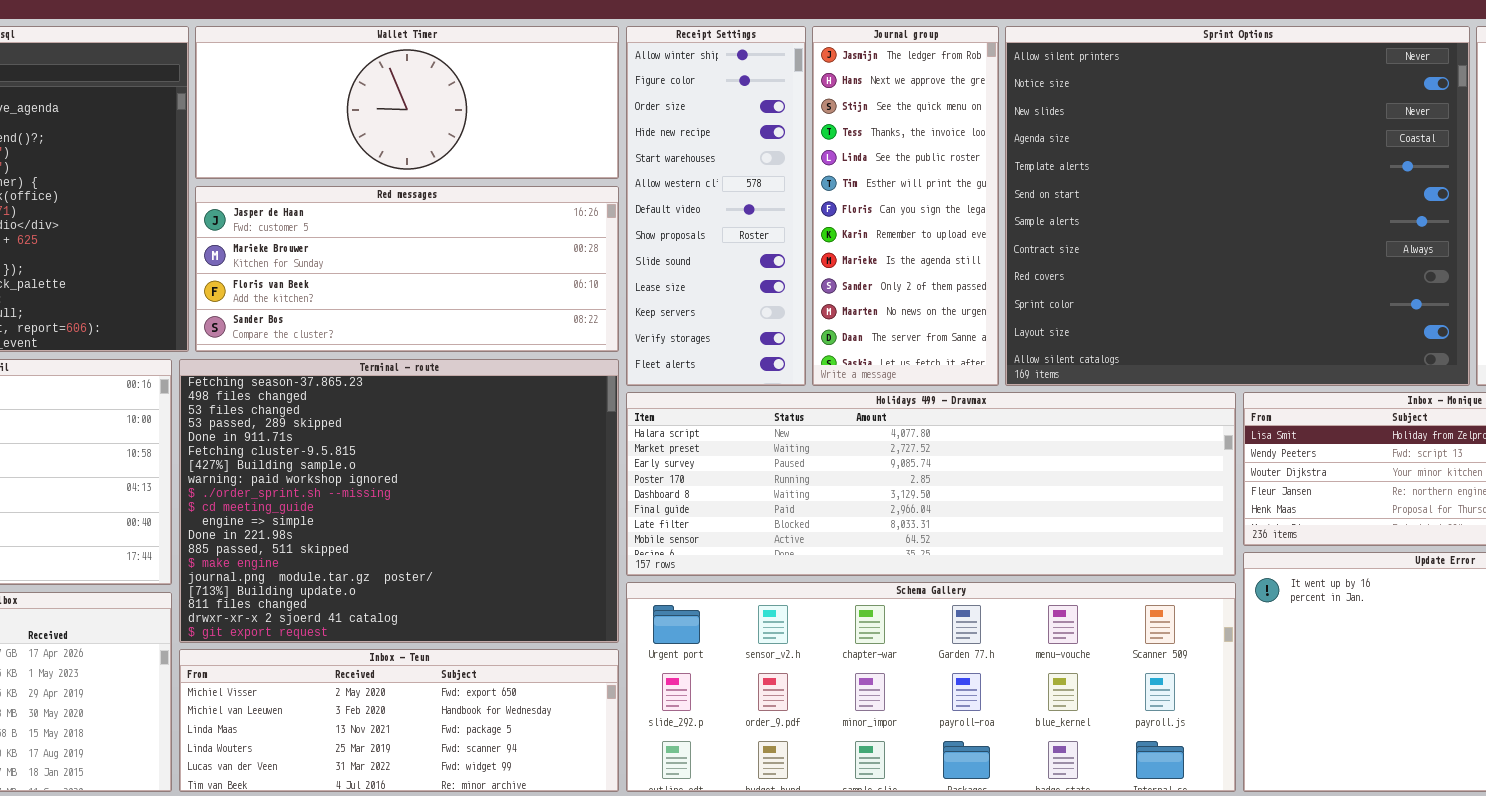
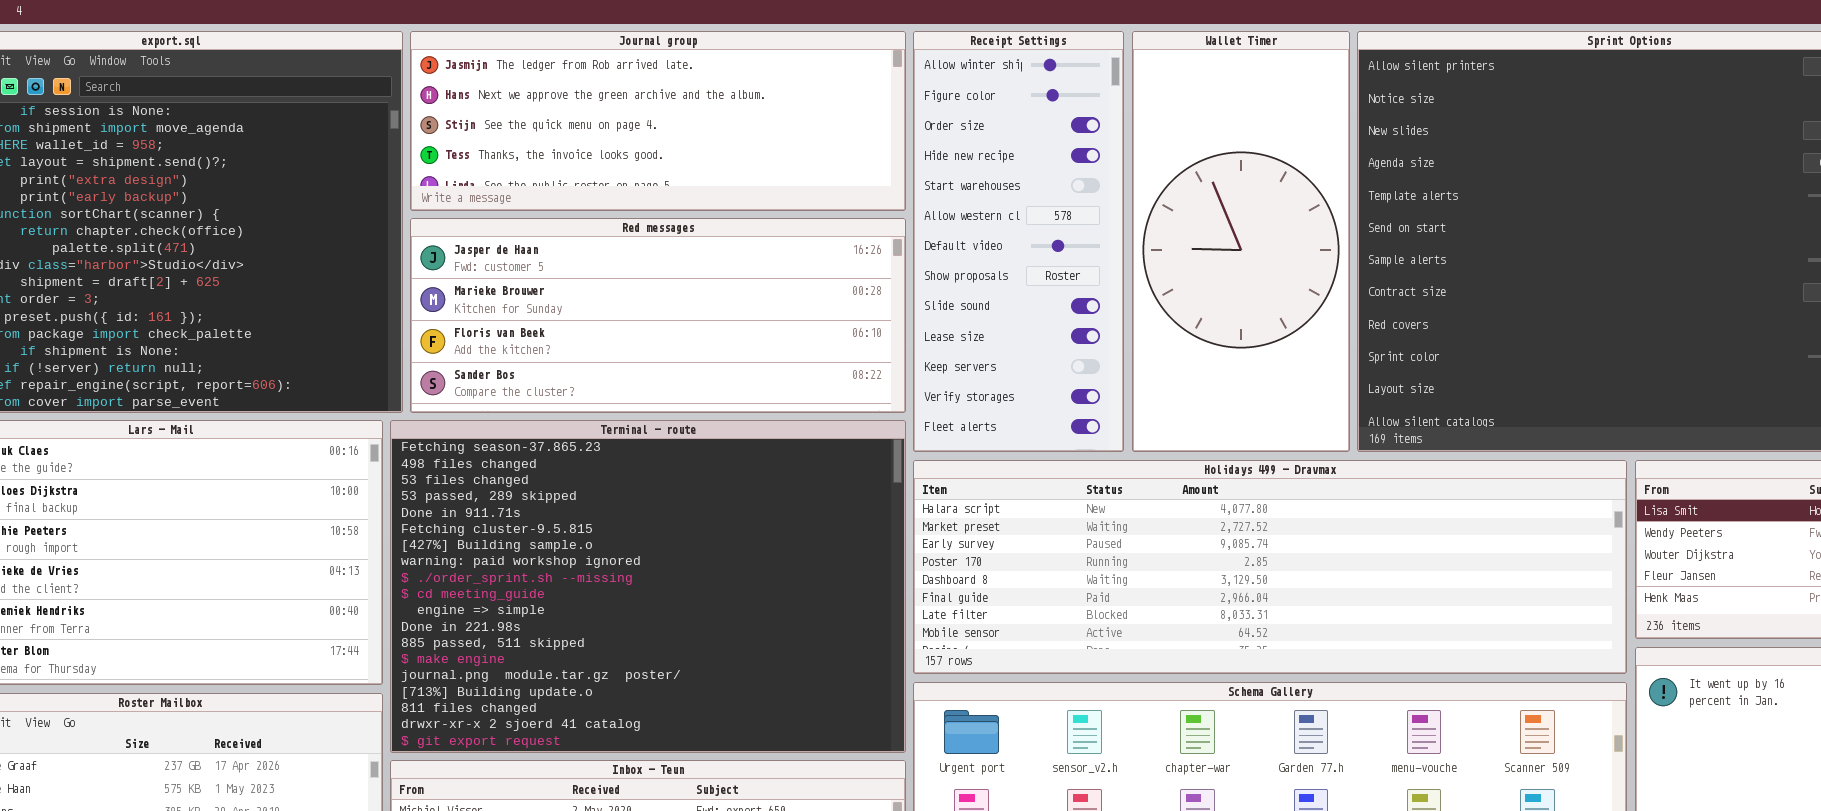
Wallet Timer: [195,26,619,179] -> [1132,31,1350,452], moved, resized
Journal group: [812,26,999,386] -> [410,31,906,211], moved, resized

